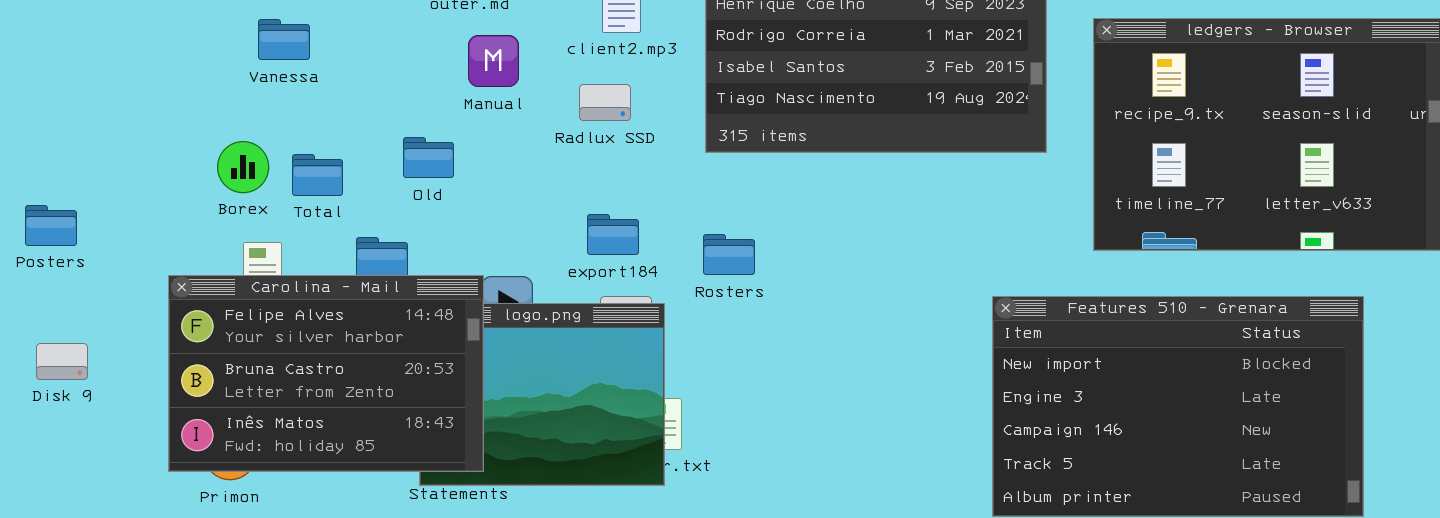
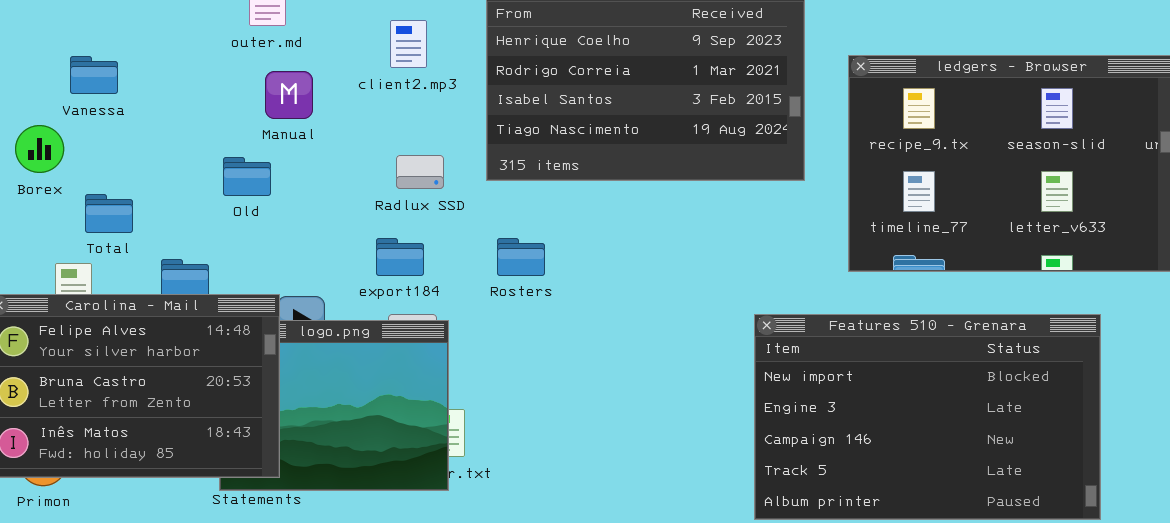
Radlux SSD: [579,84,631,121] -> [396,155,444,189], moved
Old: [403,137,454,178] -> [223,157,271,196], moved
Borex: [217,141,269,193] -> [15,125,64,173], moved
Total: [292,154,343,196] -> [85,194,133,233], moved
Rosters: [703,234,755,275] -> [497,238,545,276], moved

